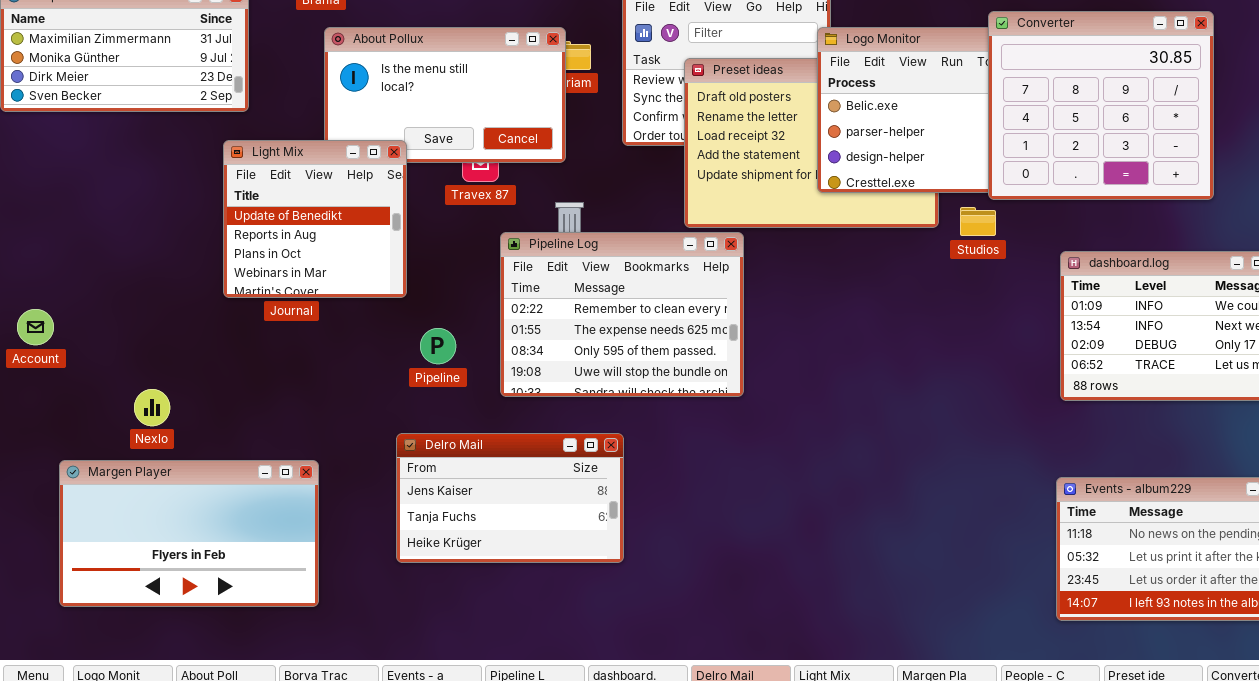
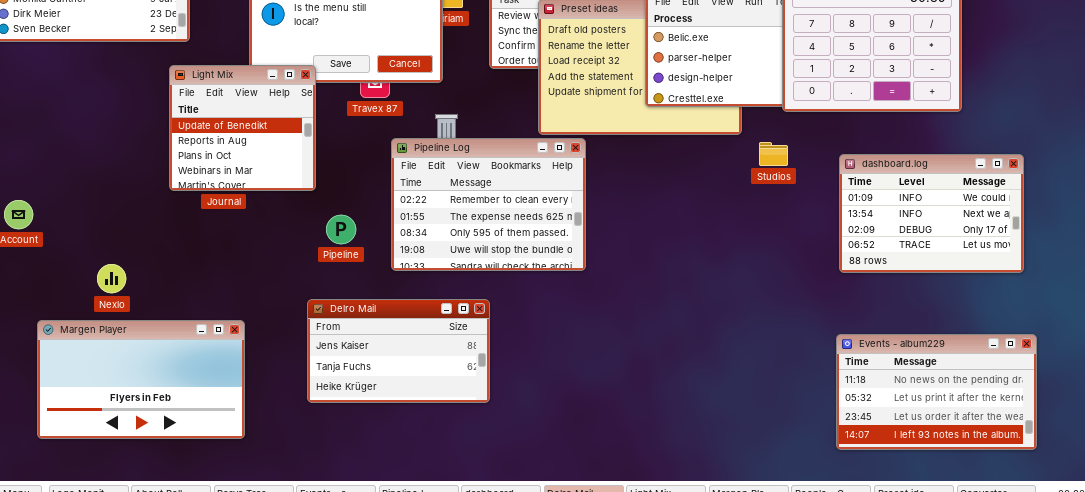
Studios: [960,207,996,236] -> [759,142,788,166], moved

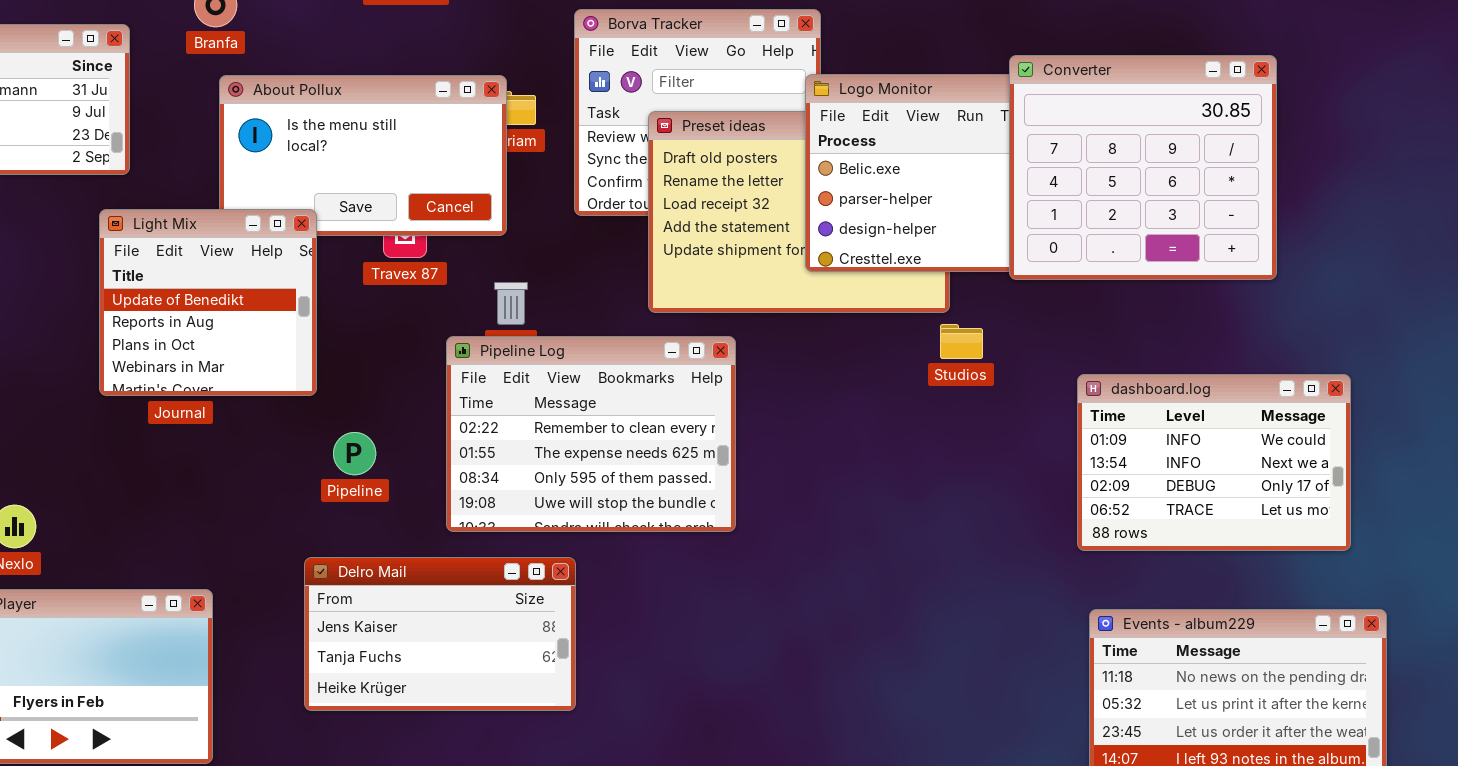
Pipeline Log: [391,138,586,271] -> [446,336,736,532], moved
Studios: [759,142,788,166] -> [940,324,983,359], moved
dashboard.log: [839,154,1024,273] -> [1077,374,1351,551], moved

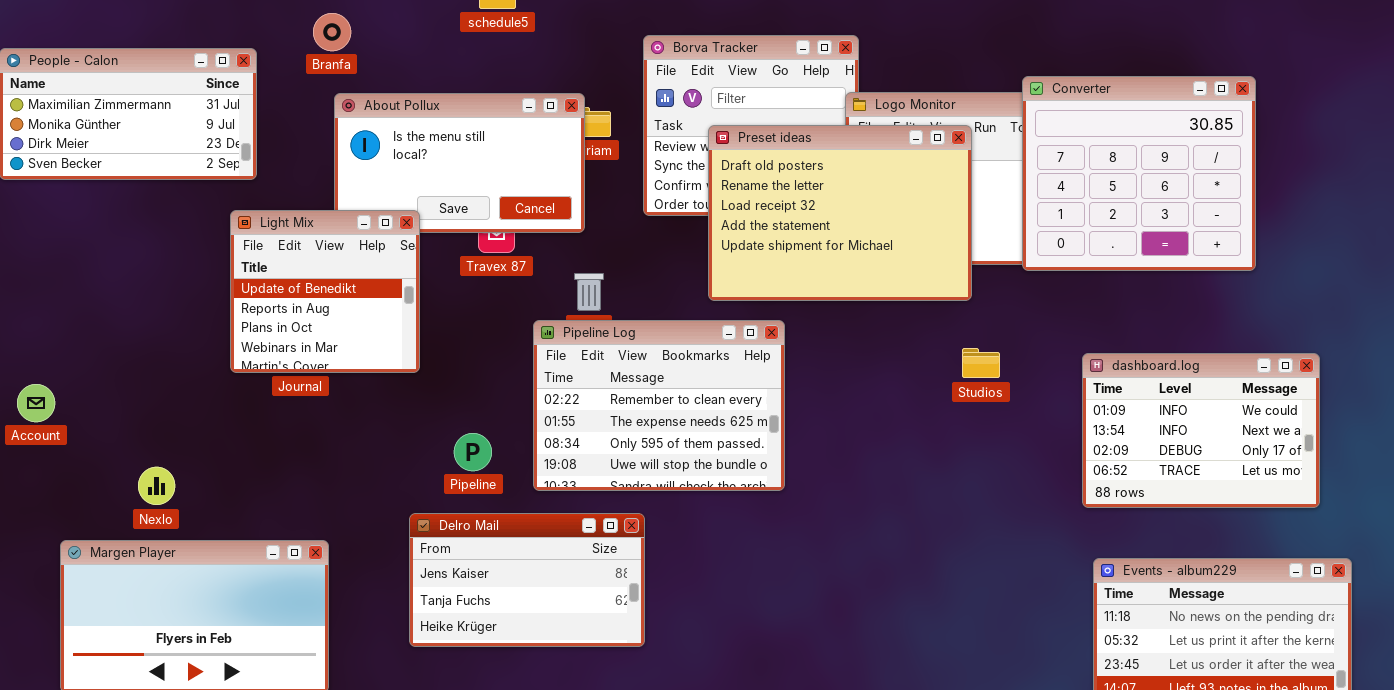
Preset ideas: [648,111,950,313] -> [708,125,972,301], raised
Studios: [940,324,983,359] -> [962,348,1000,378], moved
Pipeline: [333,432,376,475] -> [454,433,492,471], moved

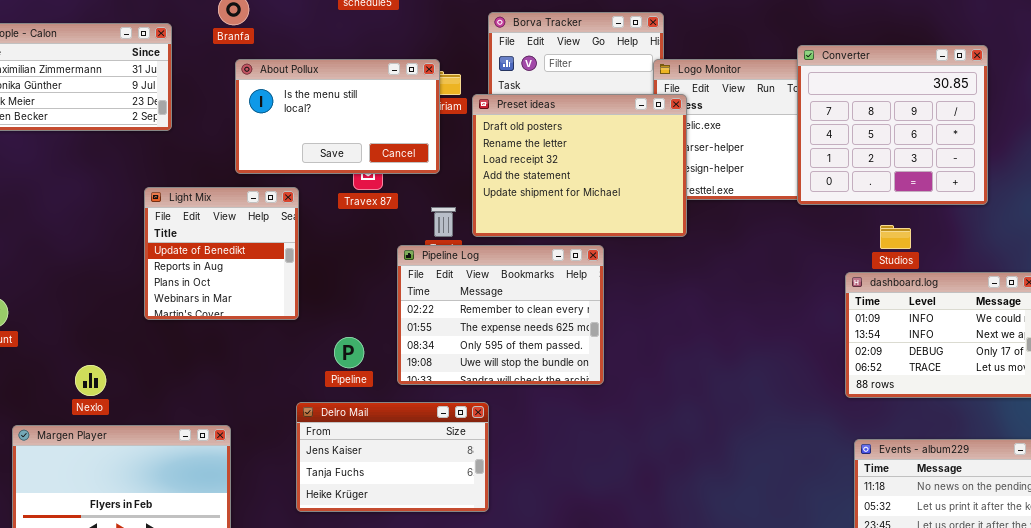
Preset ideas: [708,125,972,301] -> [472,94,687,237], moved
Light Mix: [230,210,420,373] -> [144,187,299,320], moved
Studios: [962,348,1000,378] -> [880,225,911,249], moved

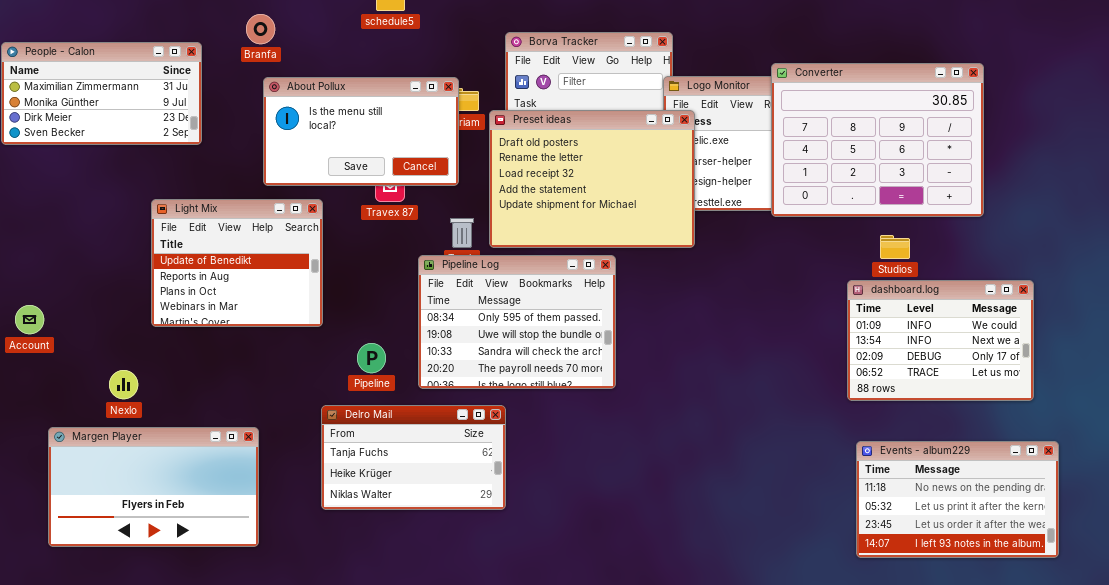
Converter: [797,45,988,205] -> [771,63,984,217], resized
Light Mix: [144,187,299,320] -> [151,199,323,327], resized
Pipeline Log: [397,245,604,385] -> [418,255,616,389], scrolled down 2 rows
Delro Mail: [296,402,489,512] -> [321,405,506,510], scrolled down 1 row

